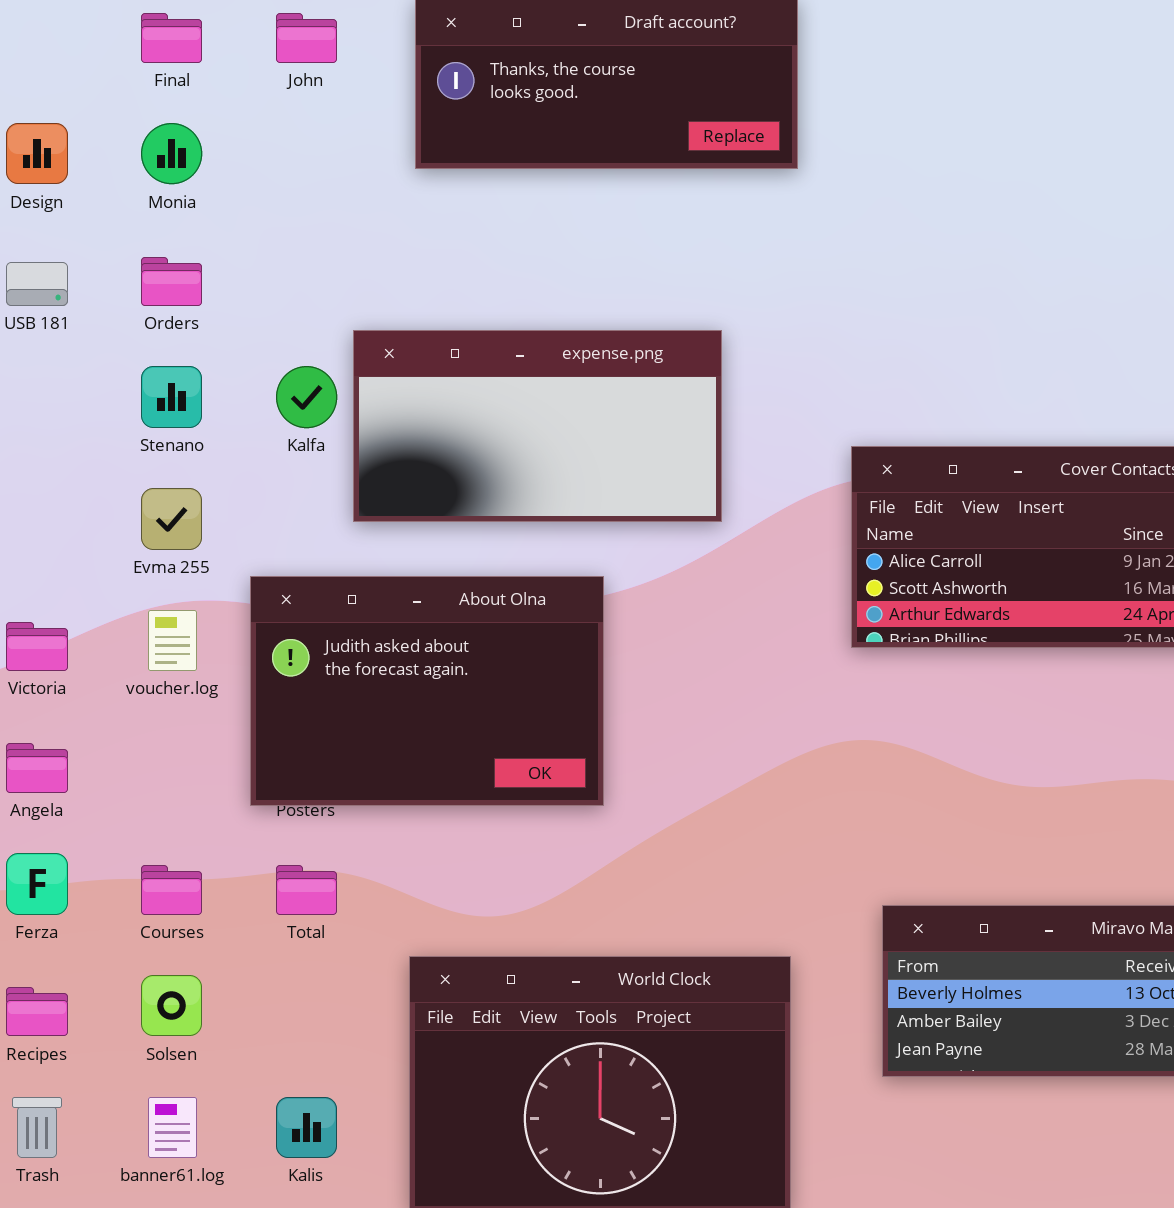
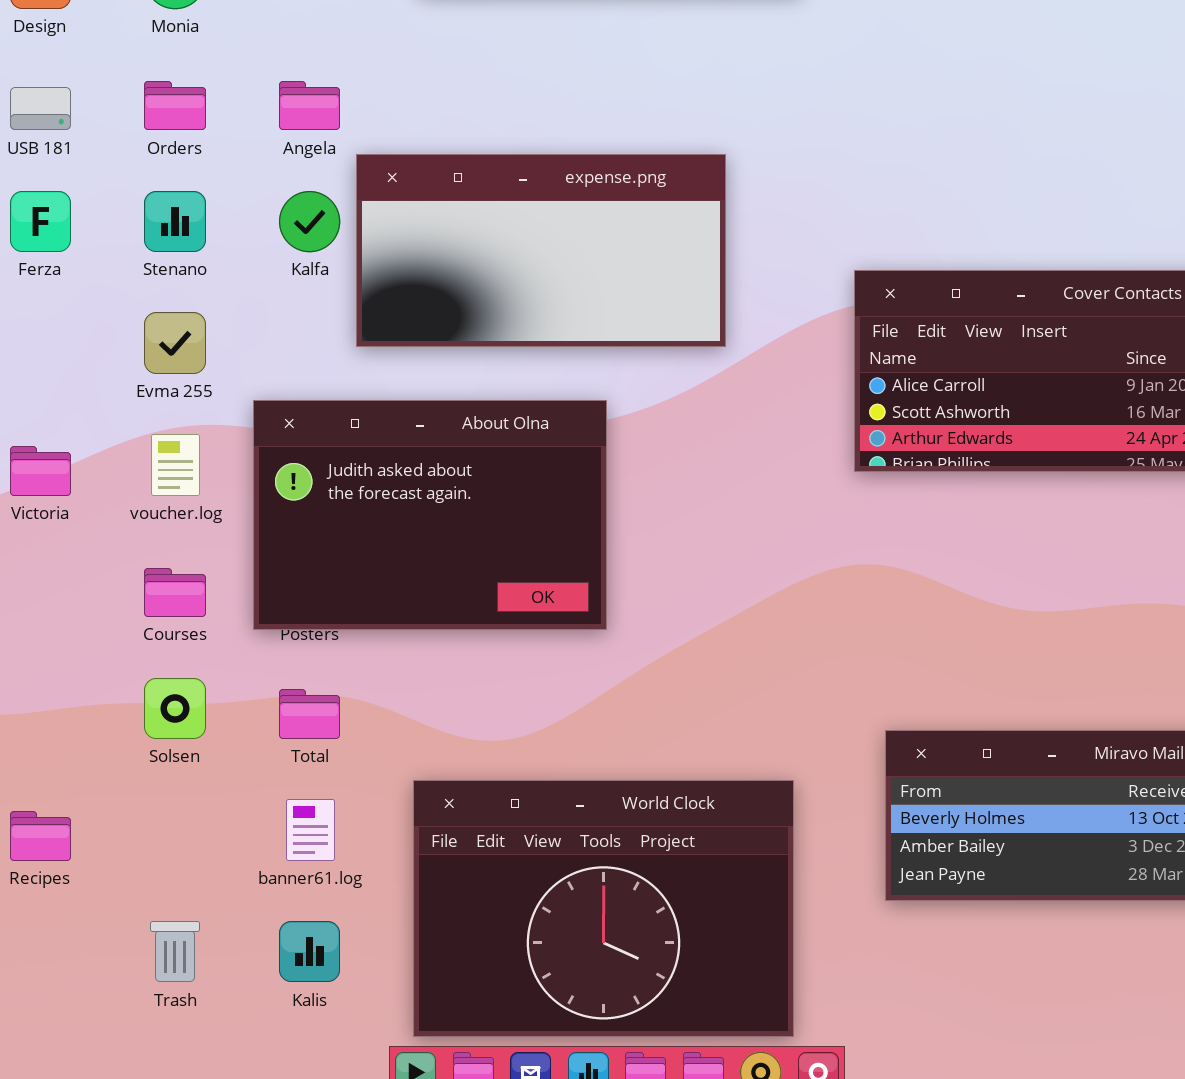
Angela: [6,743,68,793] -> [279,81,340,130], moved
Ferza: [6,853,68,915] -> [10,191,71,252], moved
Courses: [141,865,202,915] -> [144,568,206,617], moved
Solsen: [141,975,202,1036] -> [144,678,206,739], moved
Trash: [12,1097,62,1158] -> [150,921,200,982], moved
banner61.log: [148,1097,197,1158] -> [286,799,335,861], moved

